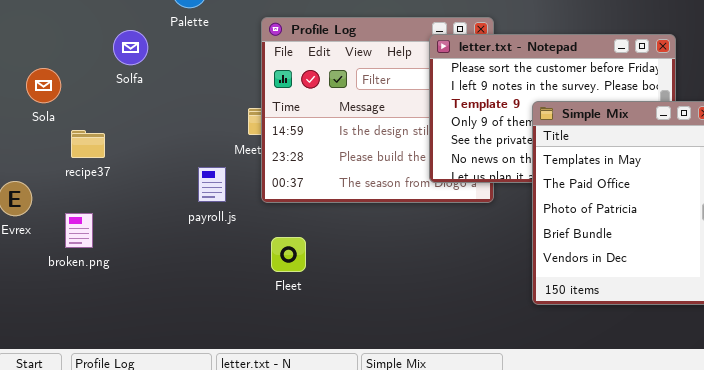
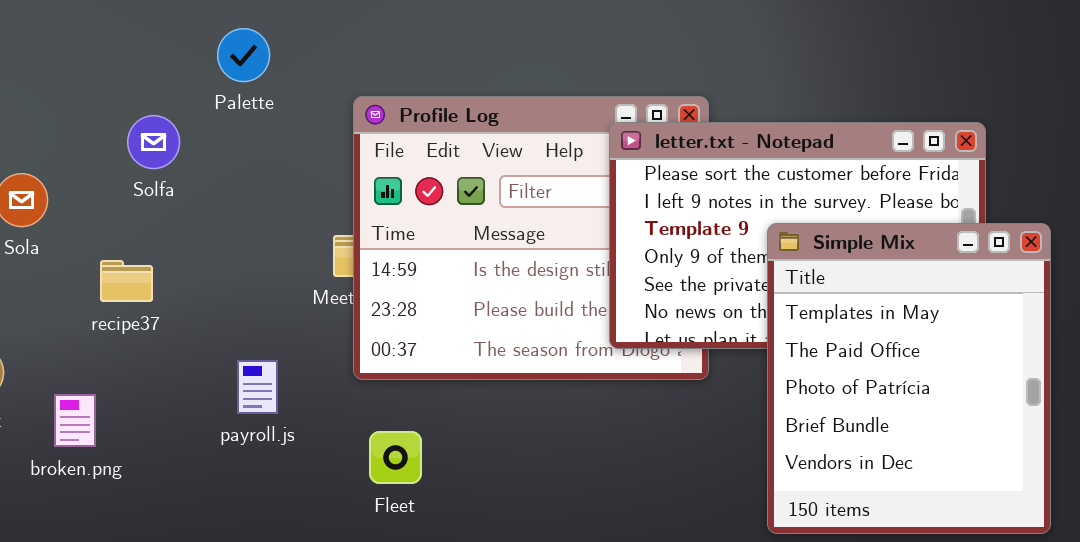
recipe37: [71,130,105,158] -> [100,260,153,302], moved
payroll.js: [198,167,226,202] -> [237,360,278,414], moved

